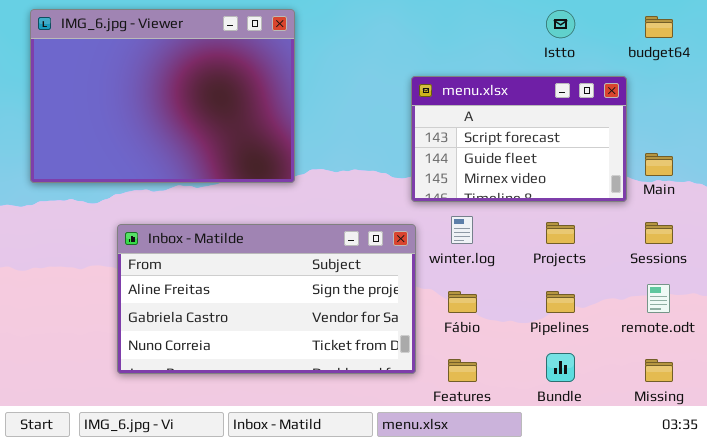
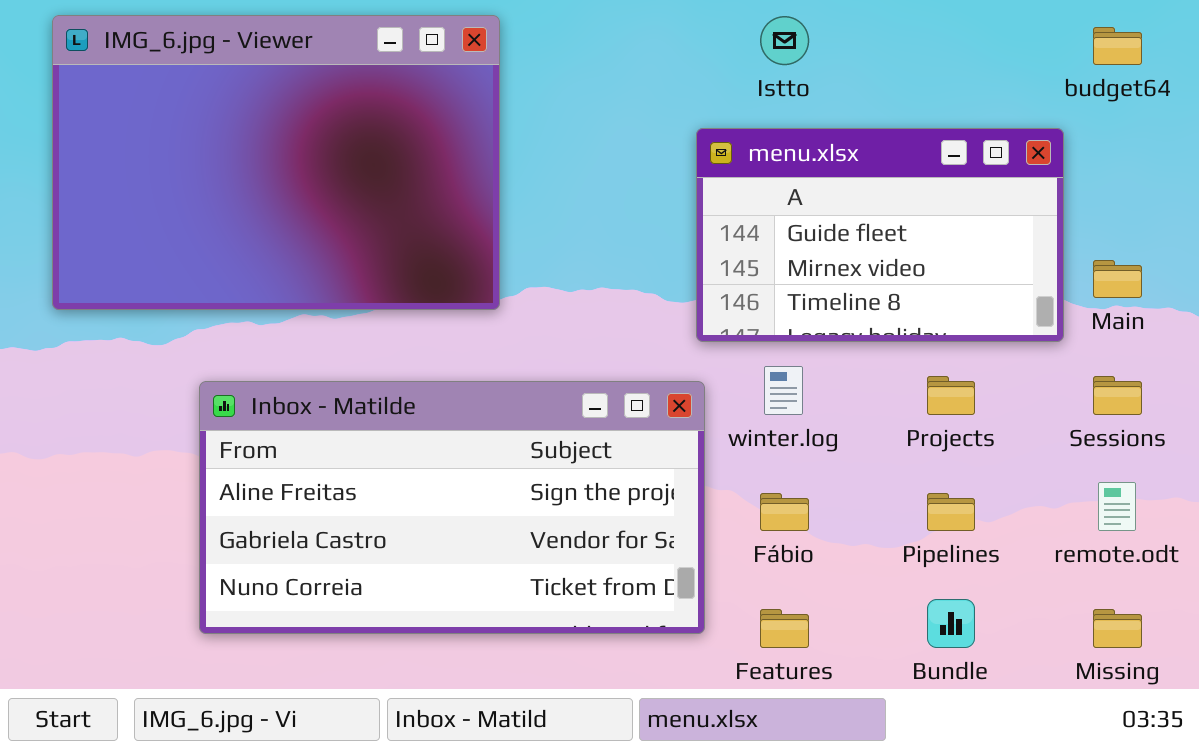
Istto: [546,10,575,38] -> [760,16,809,65], moved
menu.xlsx: [411,76,627,202] -> [696,128,1064,342], scrolled down 1 row

